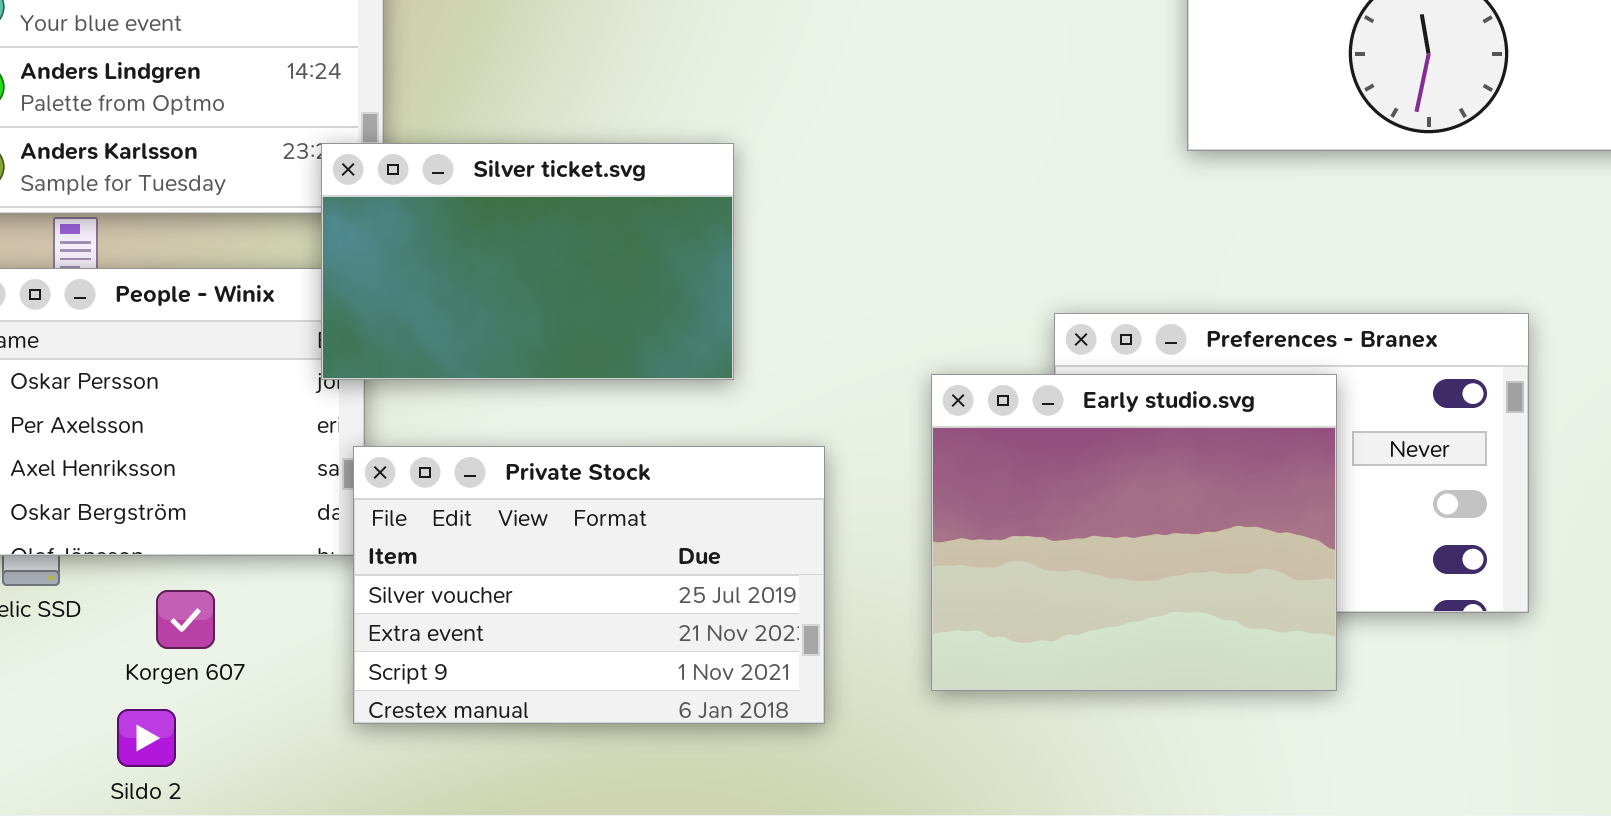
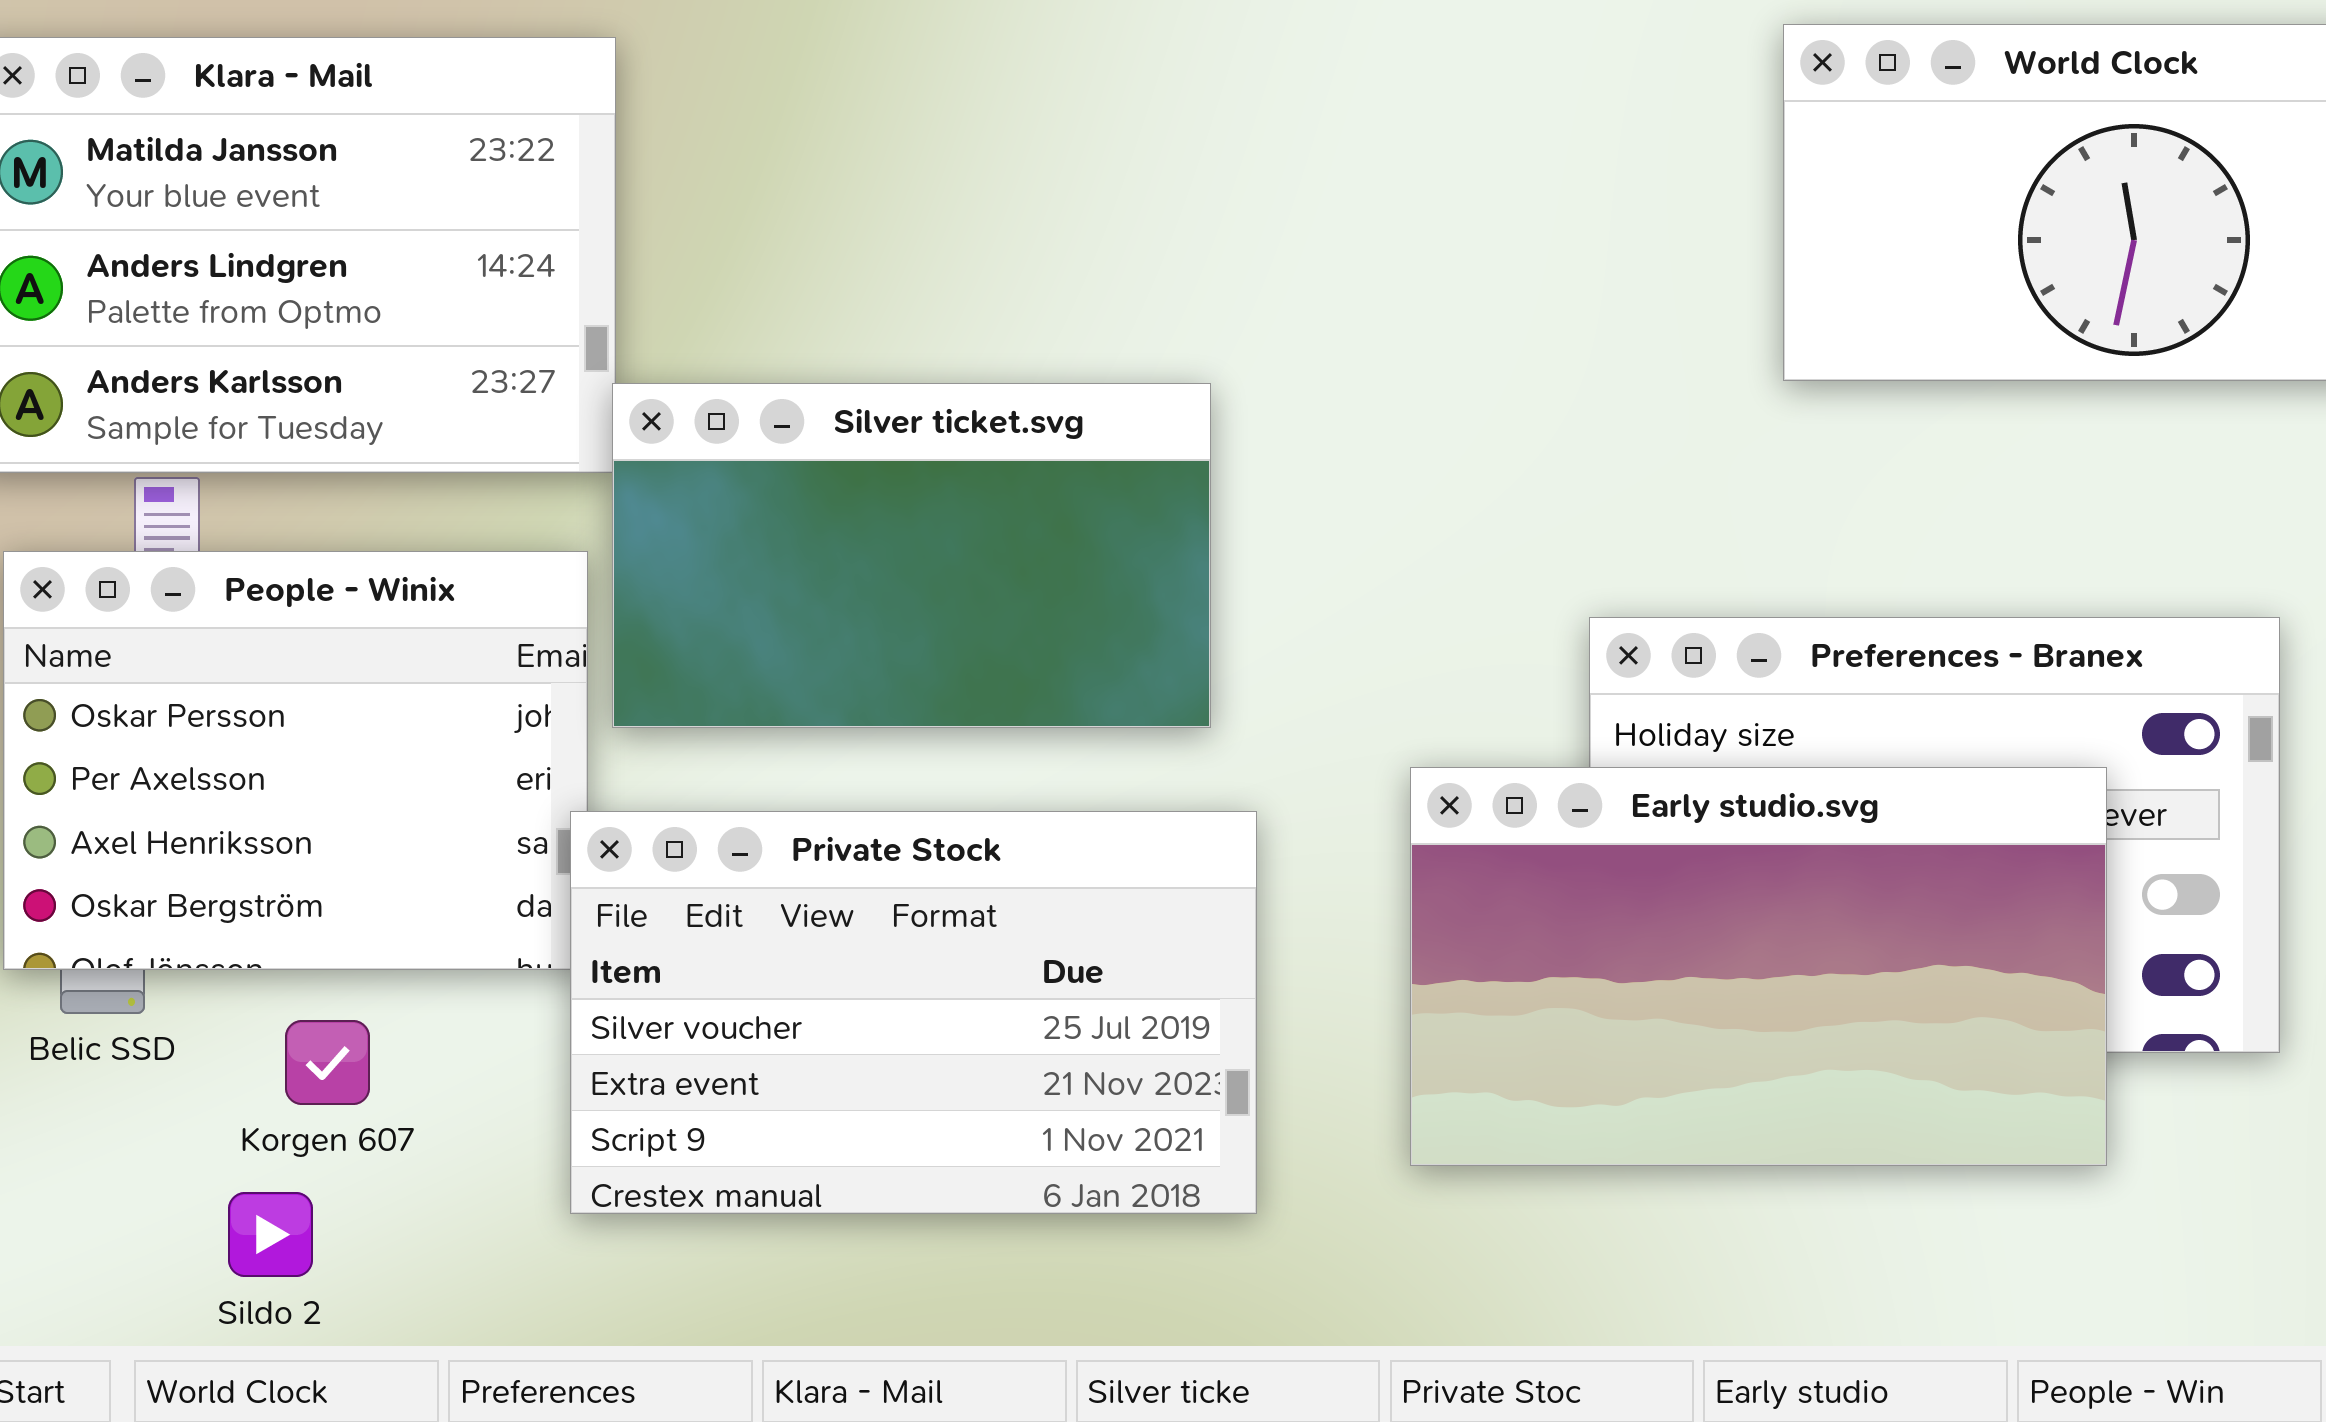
Silver ticket.svg: [321,143,734,380] -> [612,383,1211,728], moved
Early studio.svg: [931,374,1337,691] -> [1410,767,2107,1166], resized

